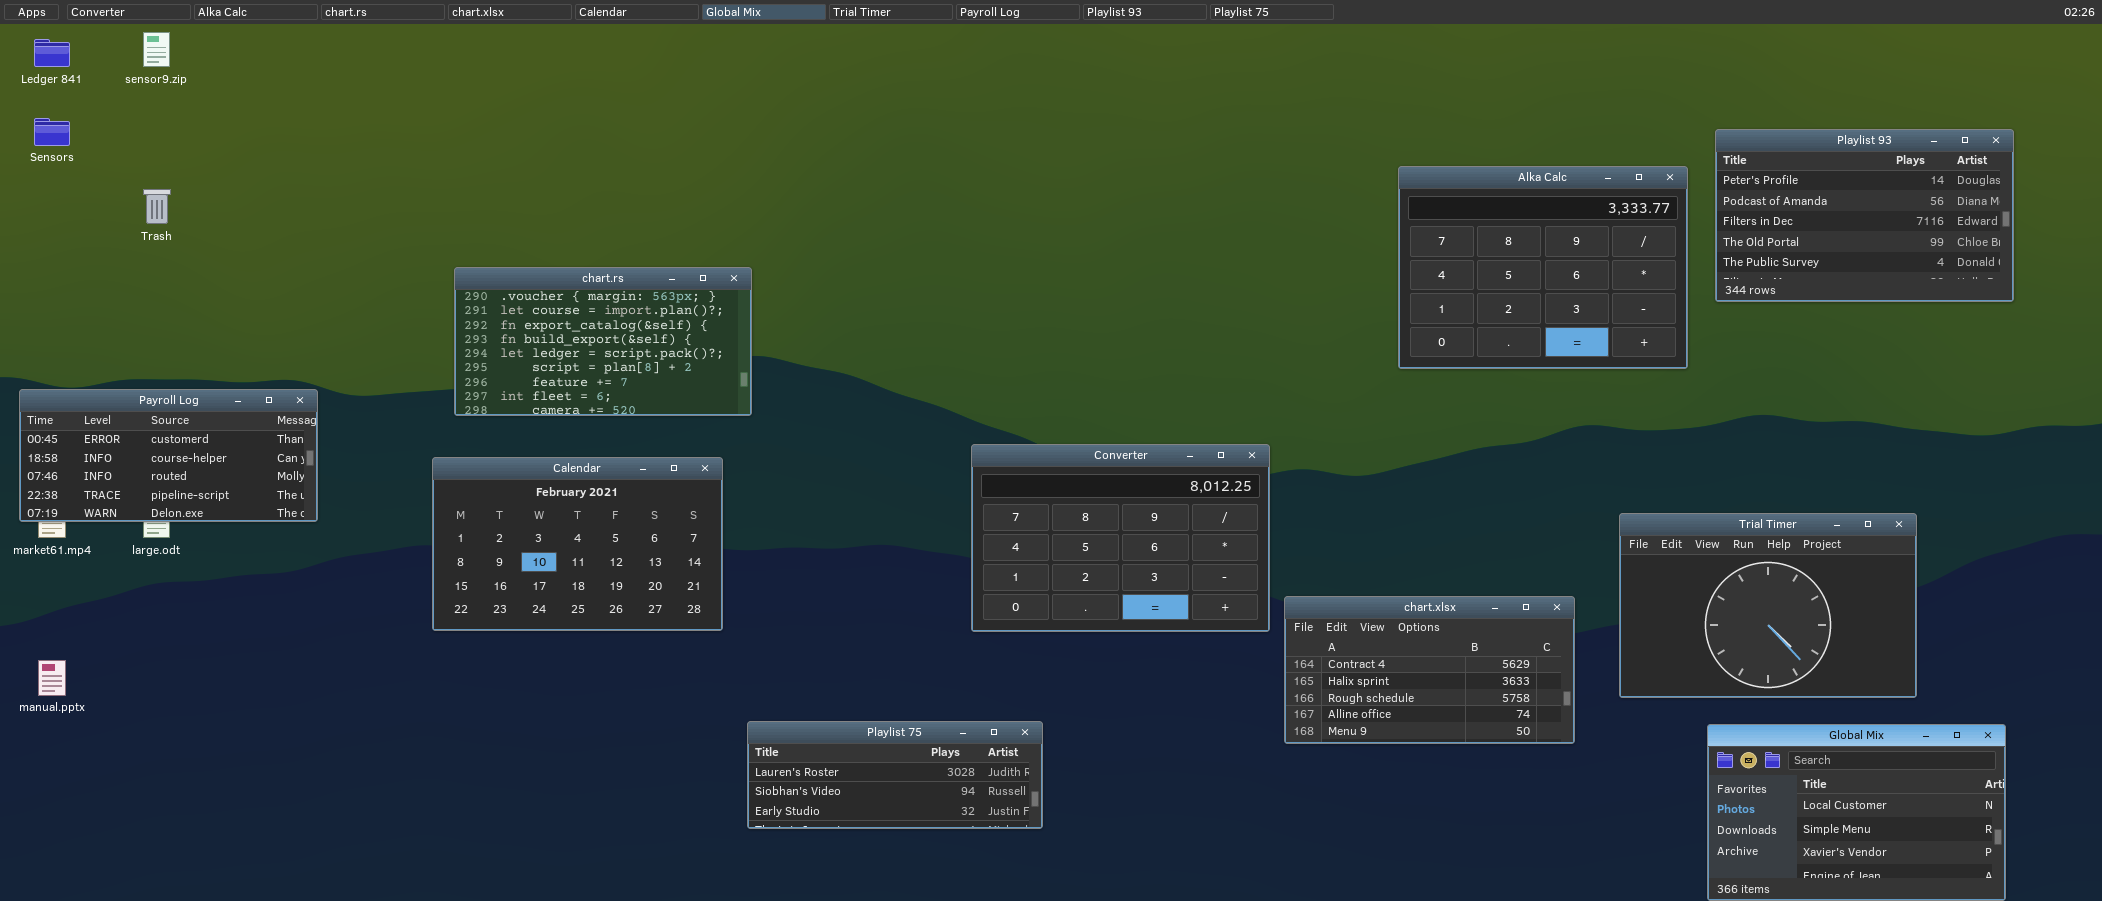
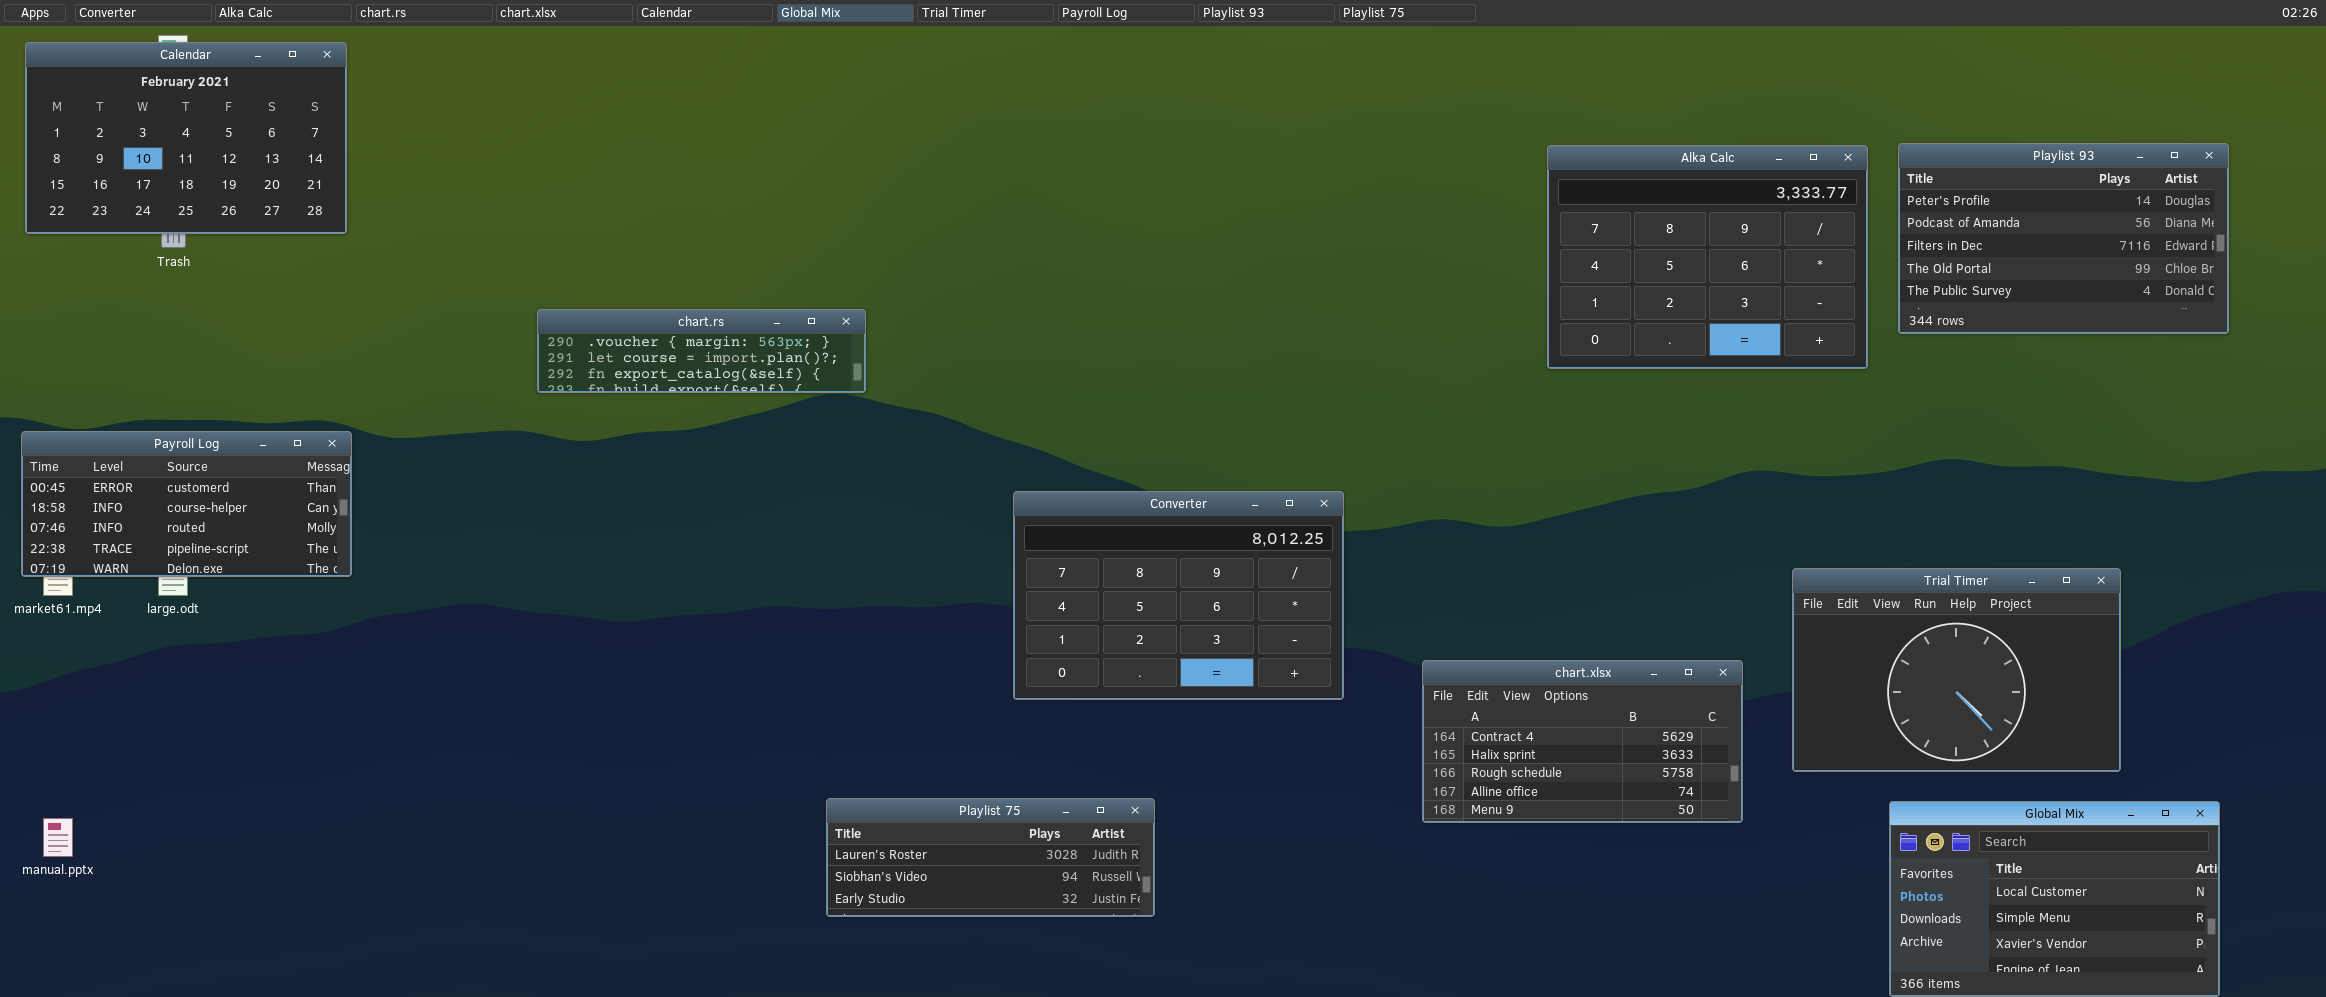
Alka Calc: [1398,166,1688,369] -> [1547,145,1868,369], moved
chart.rs: [454,267,752,416] -> [537,309,866,393], moved, resized
Converter: [971,444,1270,632] -> [1013,491,1344,700], moved
Calendar: [432,457,723,631] -> [25,42,347,234], moved
manual.pptx: [38,660,66,696] -> [43,818,73,857], moved

